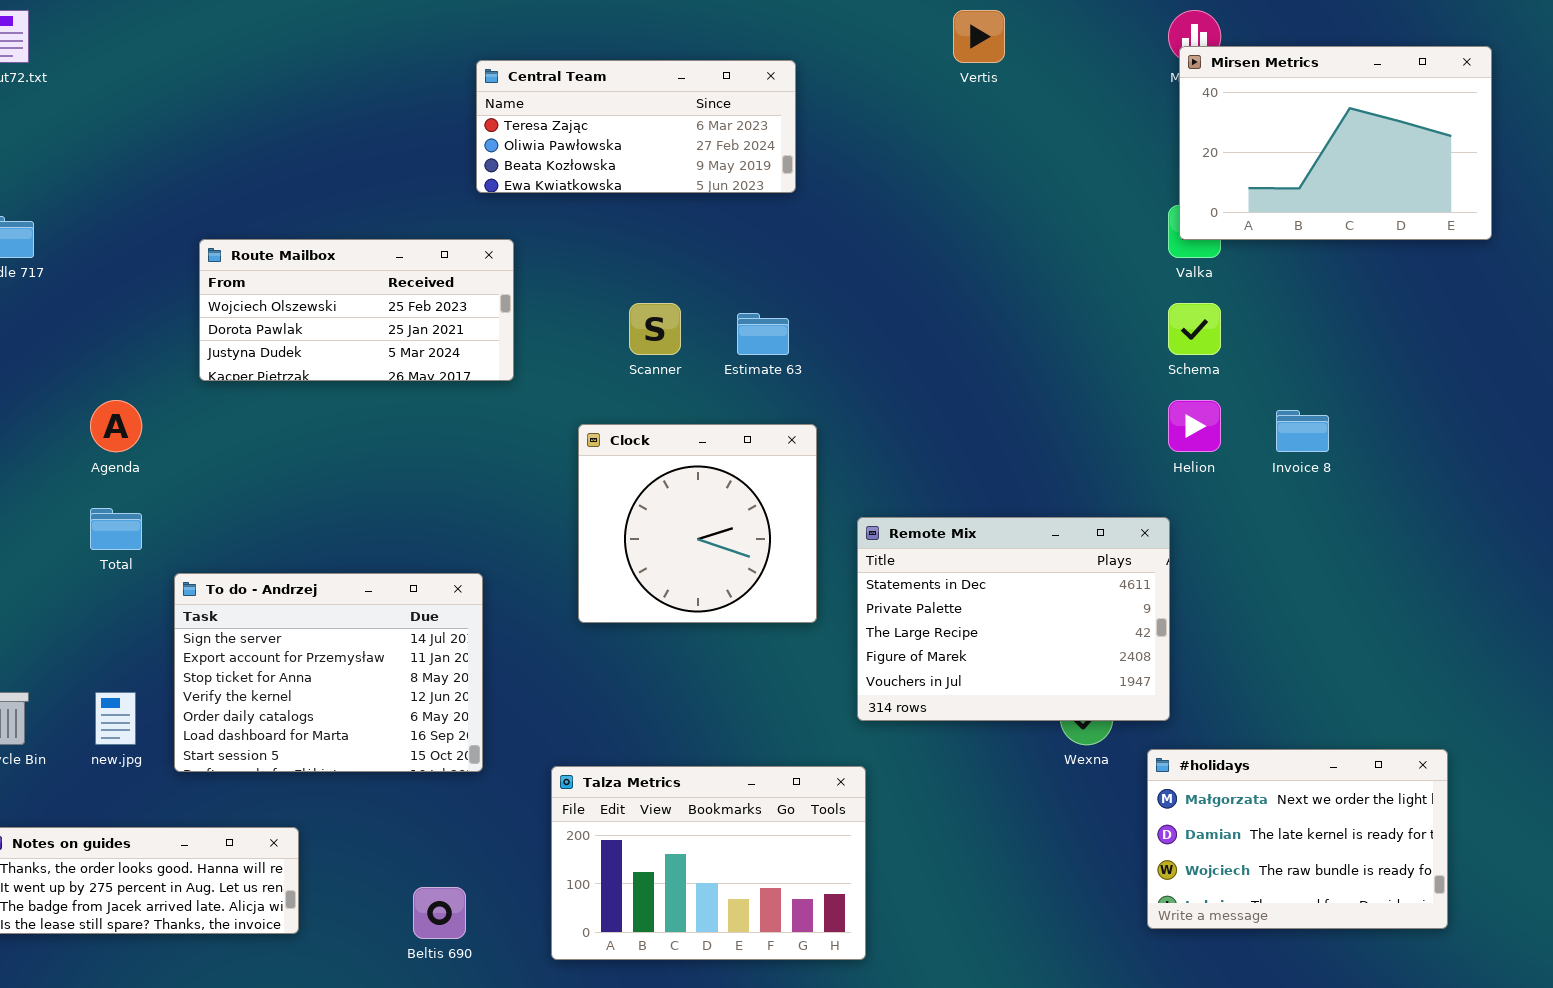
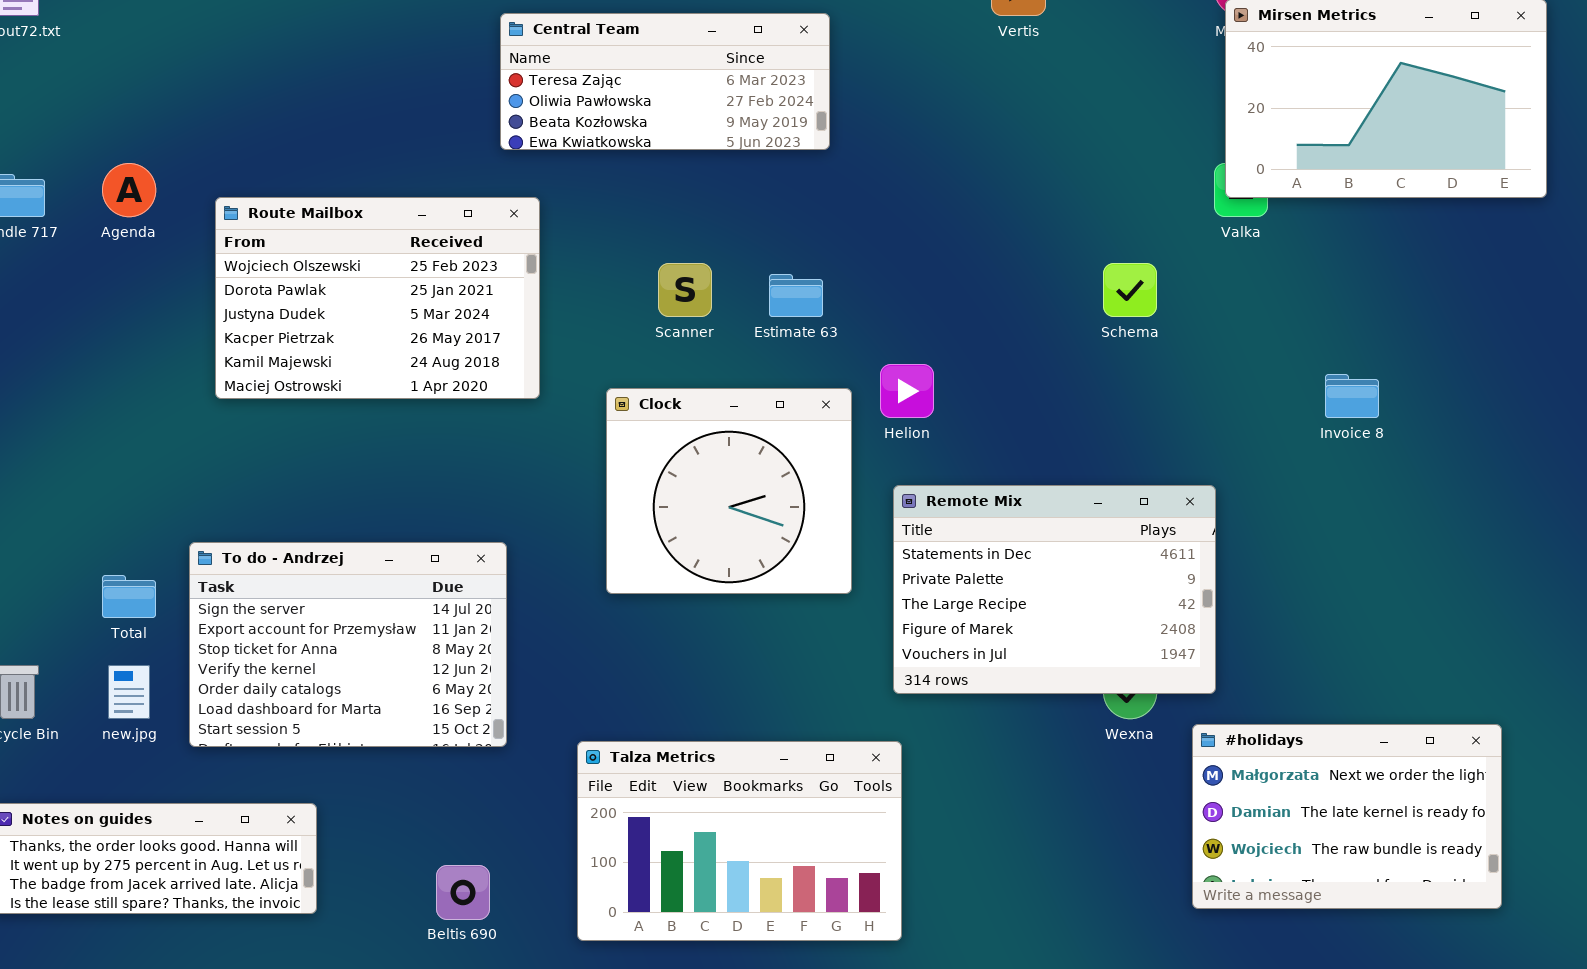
Route Mailbox: [199,239,514,381] -> [215,197,540,399], resized
Schema: [1168,303,1221,355] -> [1103,263,1157,317], moved
Agenda: [90,400,142,452] -> [102,163,156,217], moved
Helion: [1168,400,1221,452] -> [880,364,934,418], moved
Total: [90,508,142,550] -> [102,575,156,618], moved

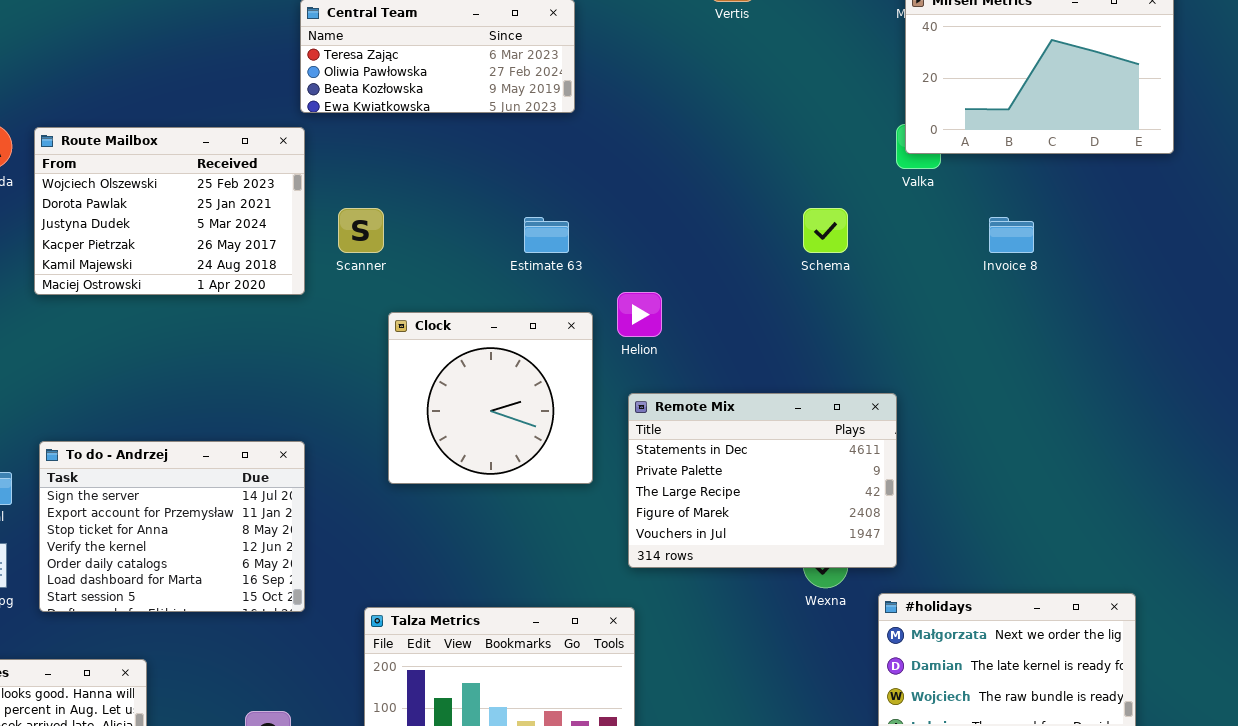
Route Mailbox: [215,197,540,399] -> [34,127,305,295], moved
Scanner: [658,263,712,317] -> [338,208,384,253], moved
Invoice 8: [1325,374,1379,418] -> [989,217,1034,253], moved

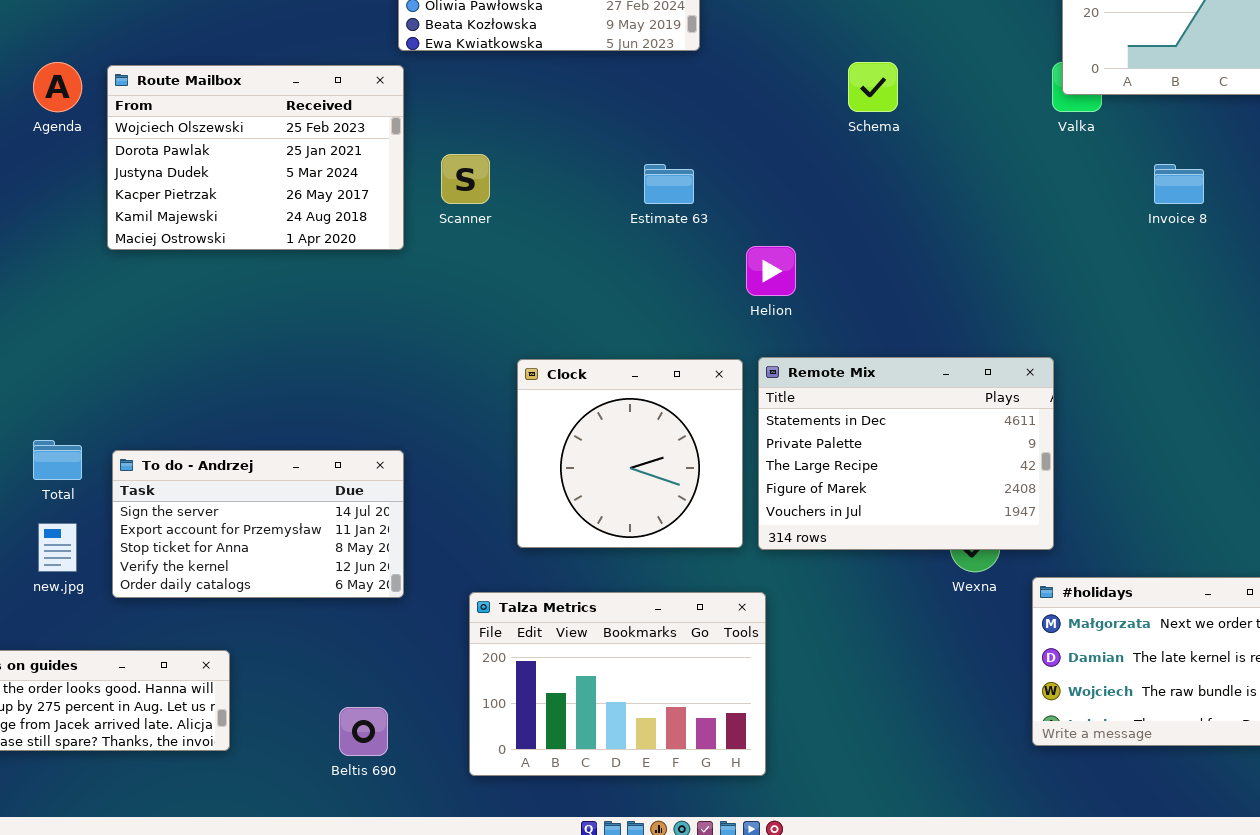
Schema: [803,208,848,253] -> [848,62,898,112], moved
Clock: [388,312,593,484] -> [517,359,743,548], moved
To do - Andrzej: [39,441,305,612] -> [112,450,404,598], resized

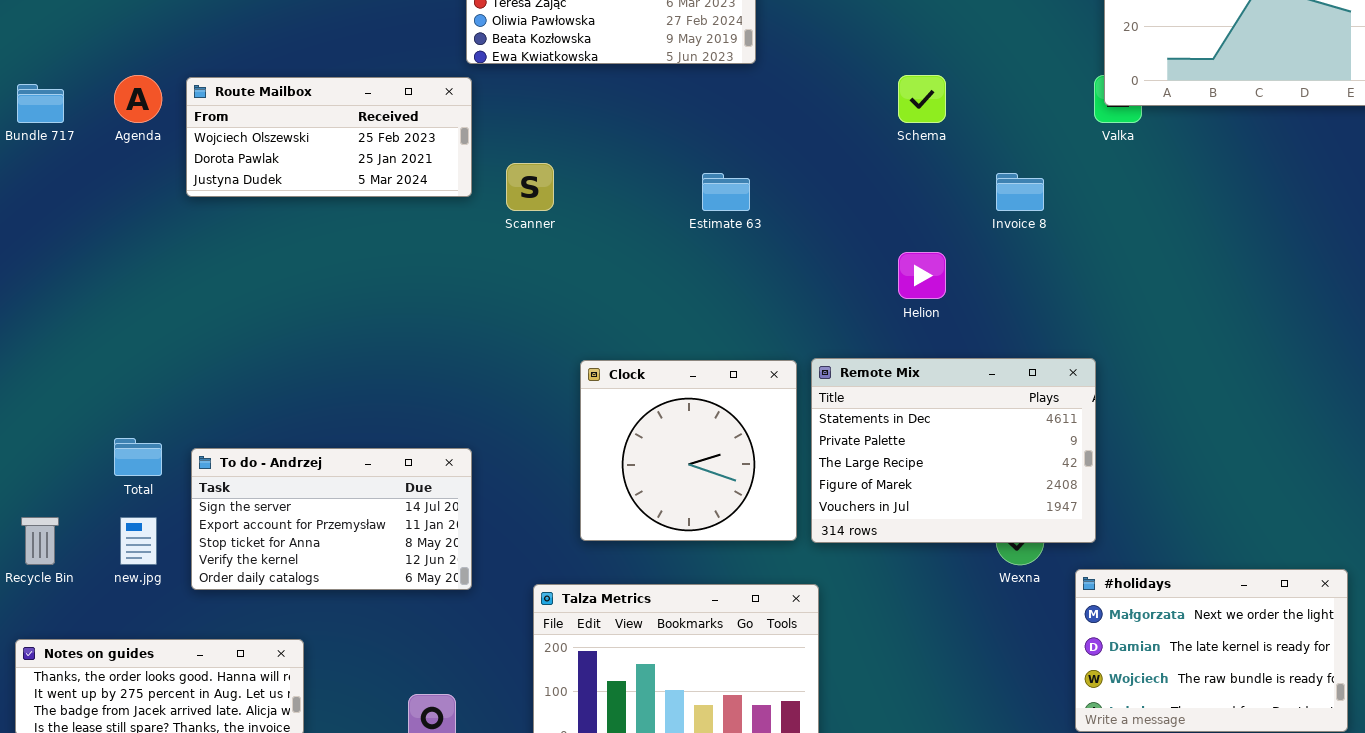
Route Mailbox: [107,65,404,250] -> [186,77,472,197], resized
Invoice 8: [1154,164,1204,204] -> [996,173,1044,211], moved
Helion: [746,246,796,296] -> [898,252,946,299], moved

